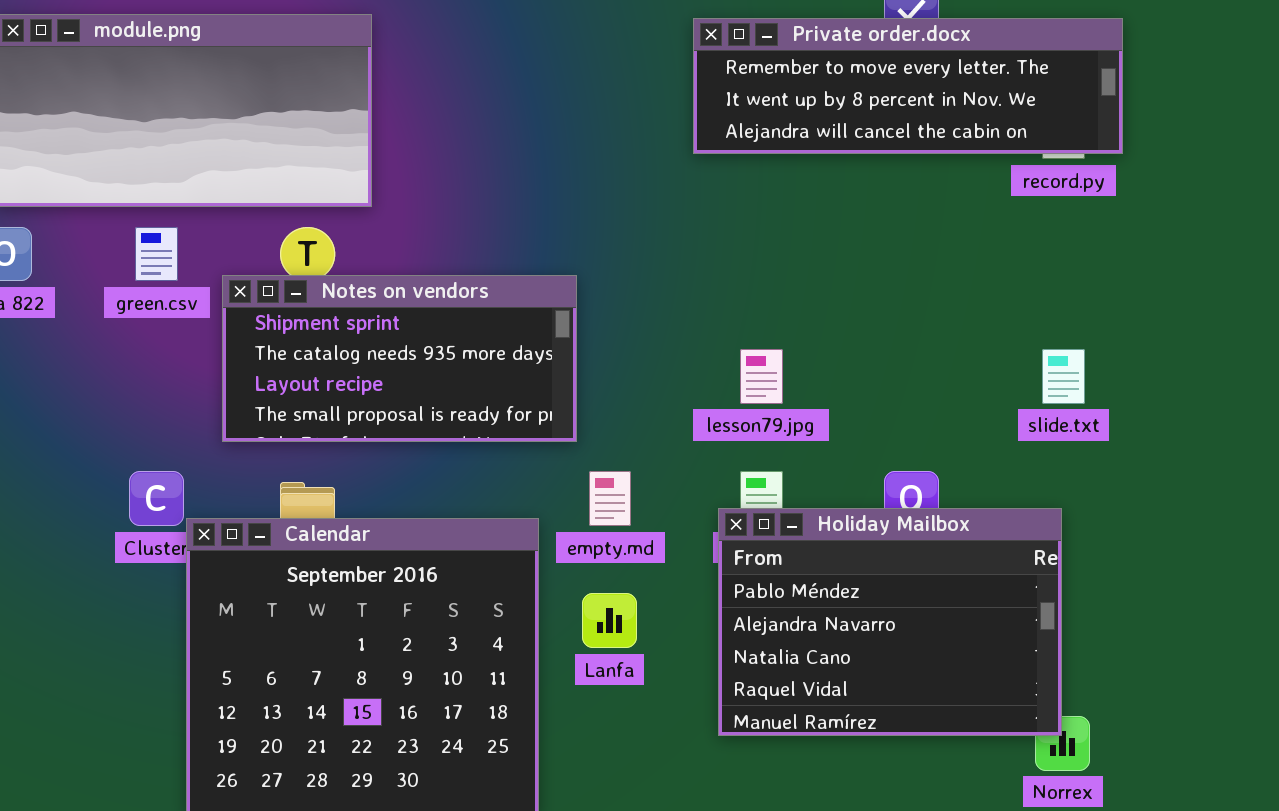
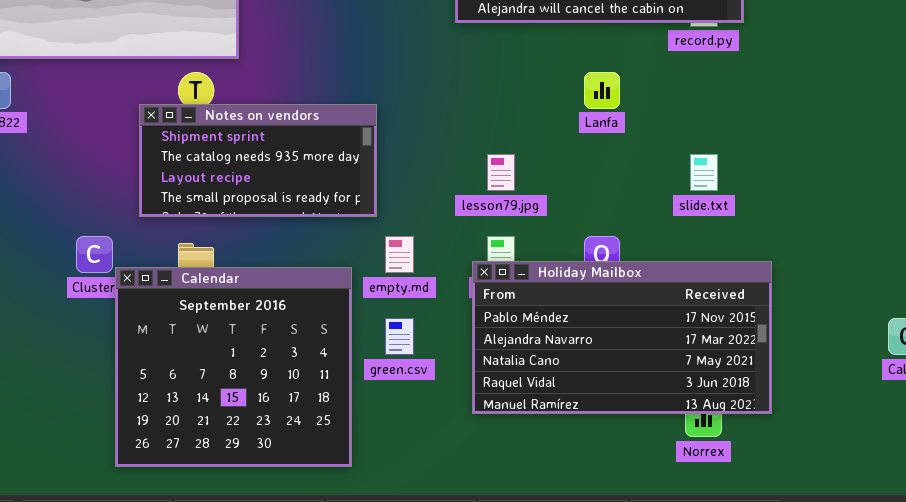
green.csv: [135,227,178,281] -> [385,318,414,355], moved
Holiday Mailbox: [718,508,1062,736] -> [472,261,772,414], resized
Lanfa: [582,593,637,648] -> [584,72,620,109], moved

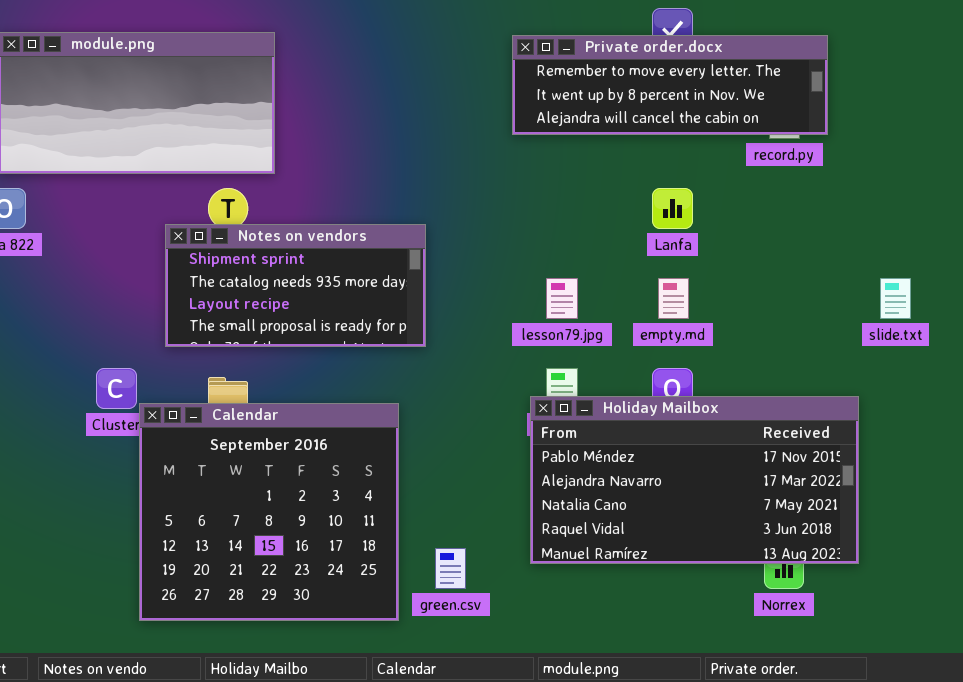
slide.txt: [690,154,718,191] -> [880,278,911,319], moved
empty.md: [385,236,414,273] -> [658,278,689,319], moved
green.csv: [385,318,414,355] -> [435,548,466,589], moved

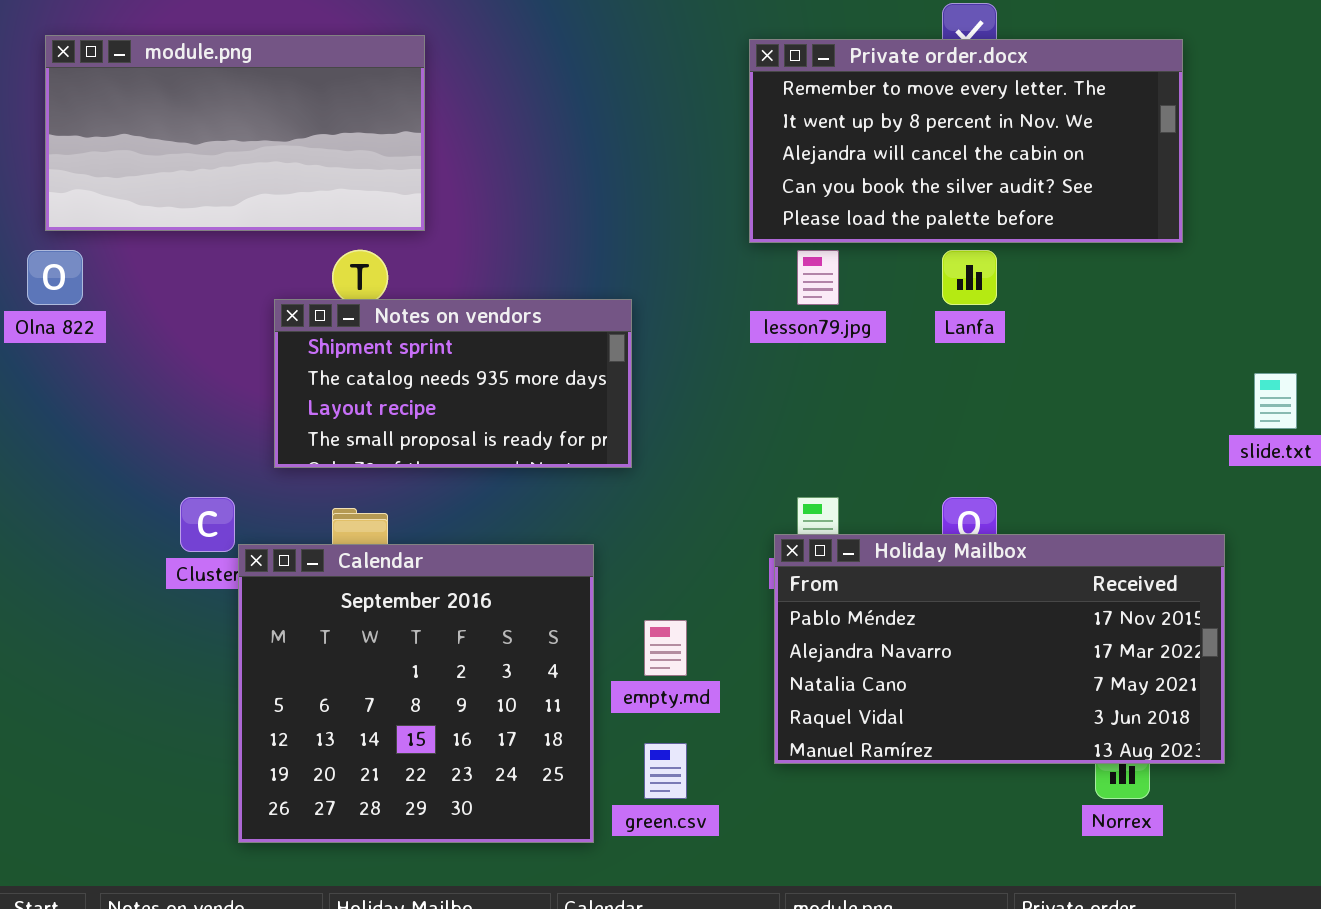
Private order.docx: [512,35,828,135] -> [749,39,1183,243], resized
lesson79.jpg: [546,278,578,319] -> [797,250,839,305], moved
empty.md: [658,278,689,319] -> [644,620,687,676], moved

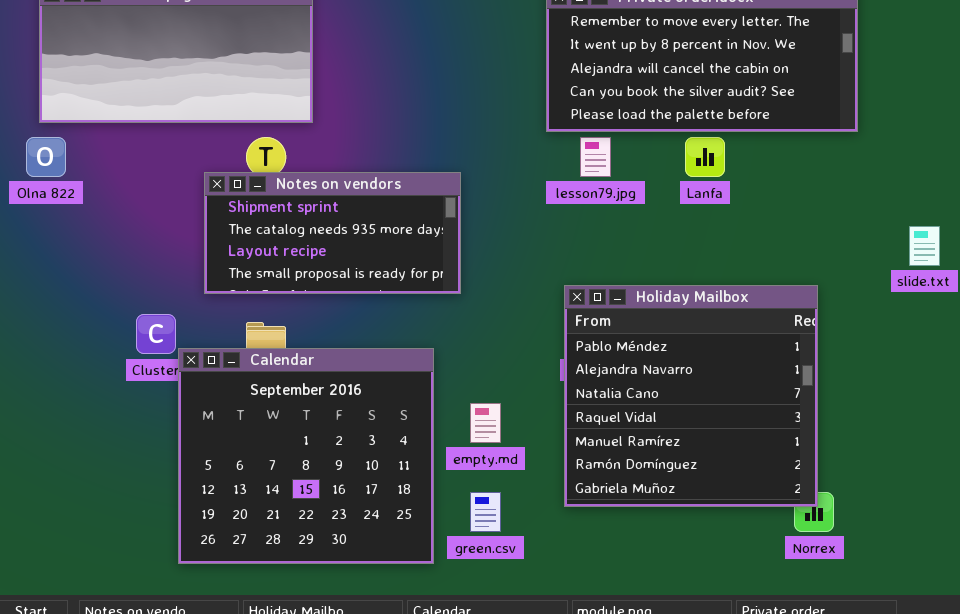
Holiday Mailbox: [774,534,1225,764] -> [564,285,818,507], resized

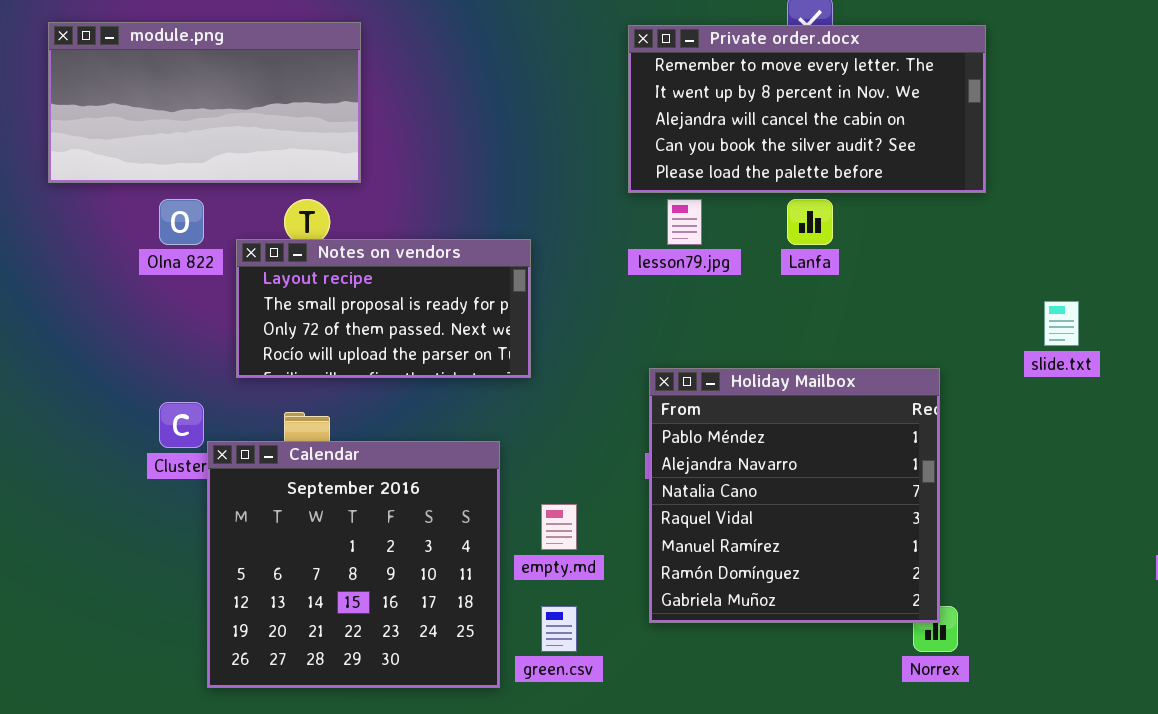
Olna 822: [26,137,66,177] -> [159,199,204,245], moved
Notes on vendors: [204,172,461,294] -> [236,239,531,378], scrolled down 2 rows

